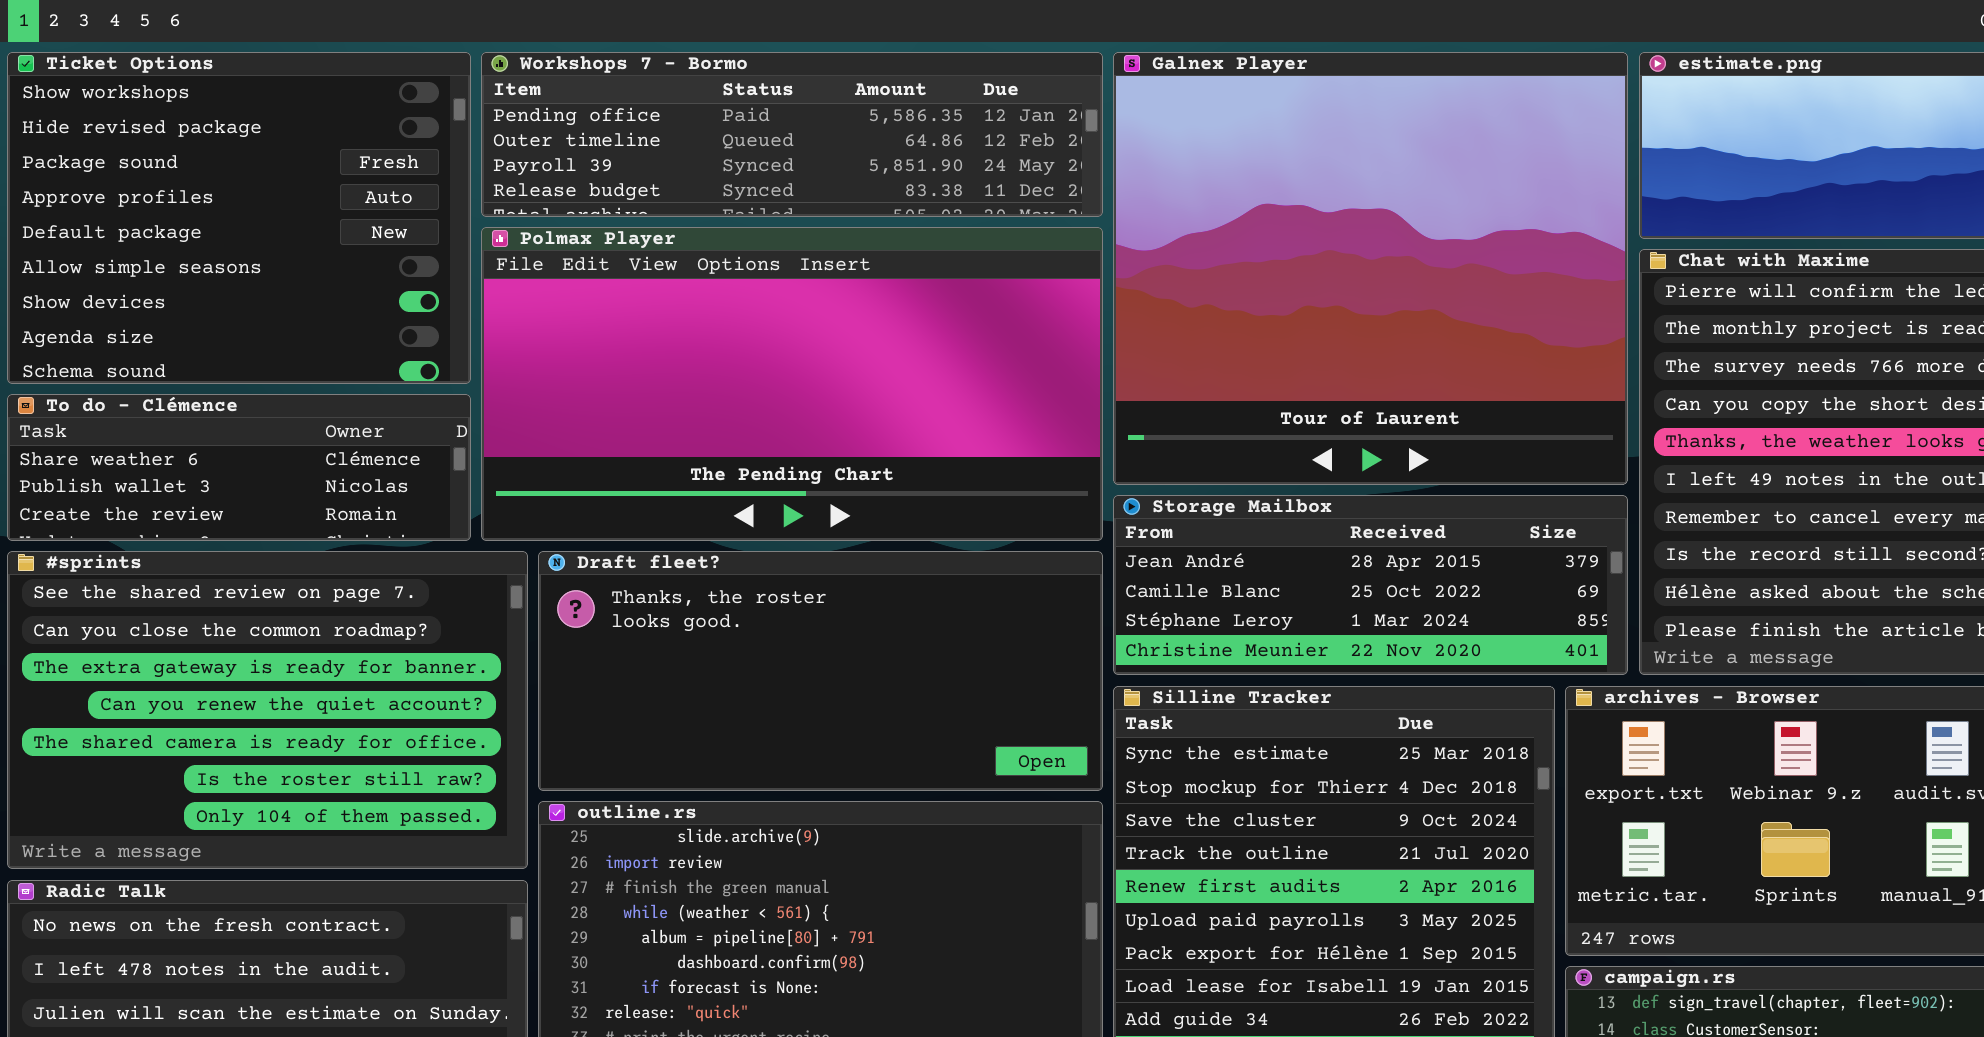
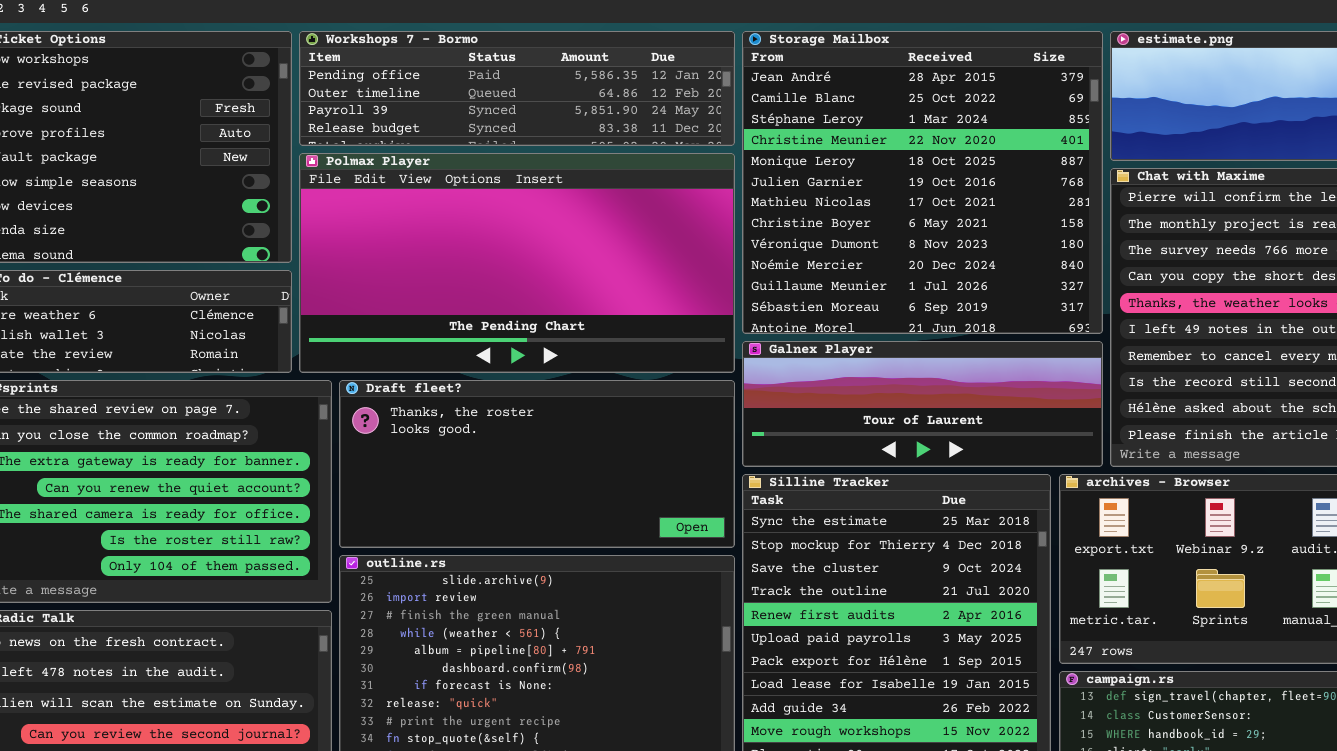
Galnex Player: [1113,52,1628,485] -> [742,341,1103,467], moved, resized
Storage Mailbox: [1113,495,1628,675] -> [742,31,1103,334], moved, resized

